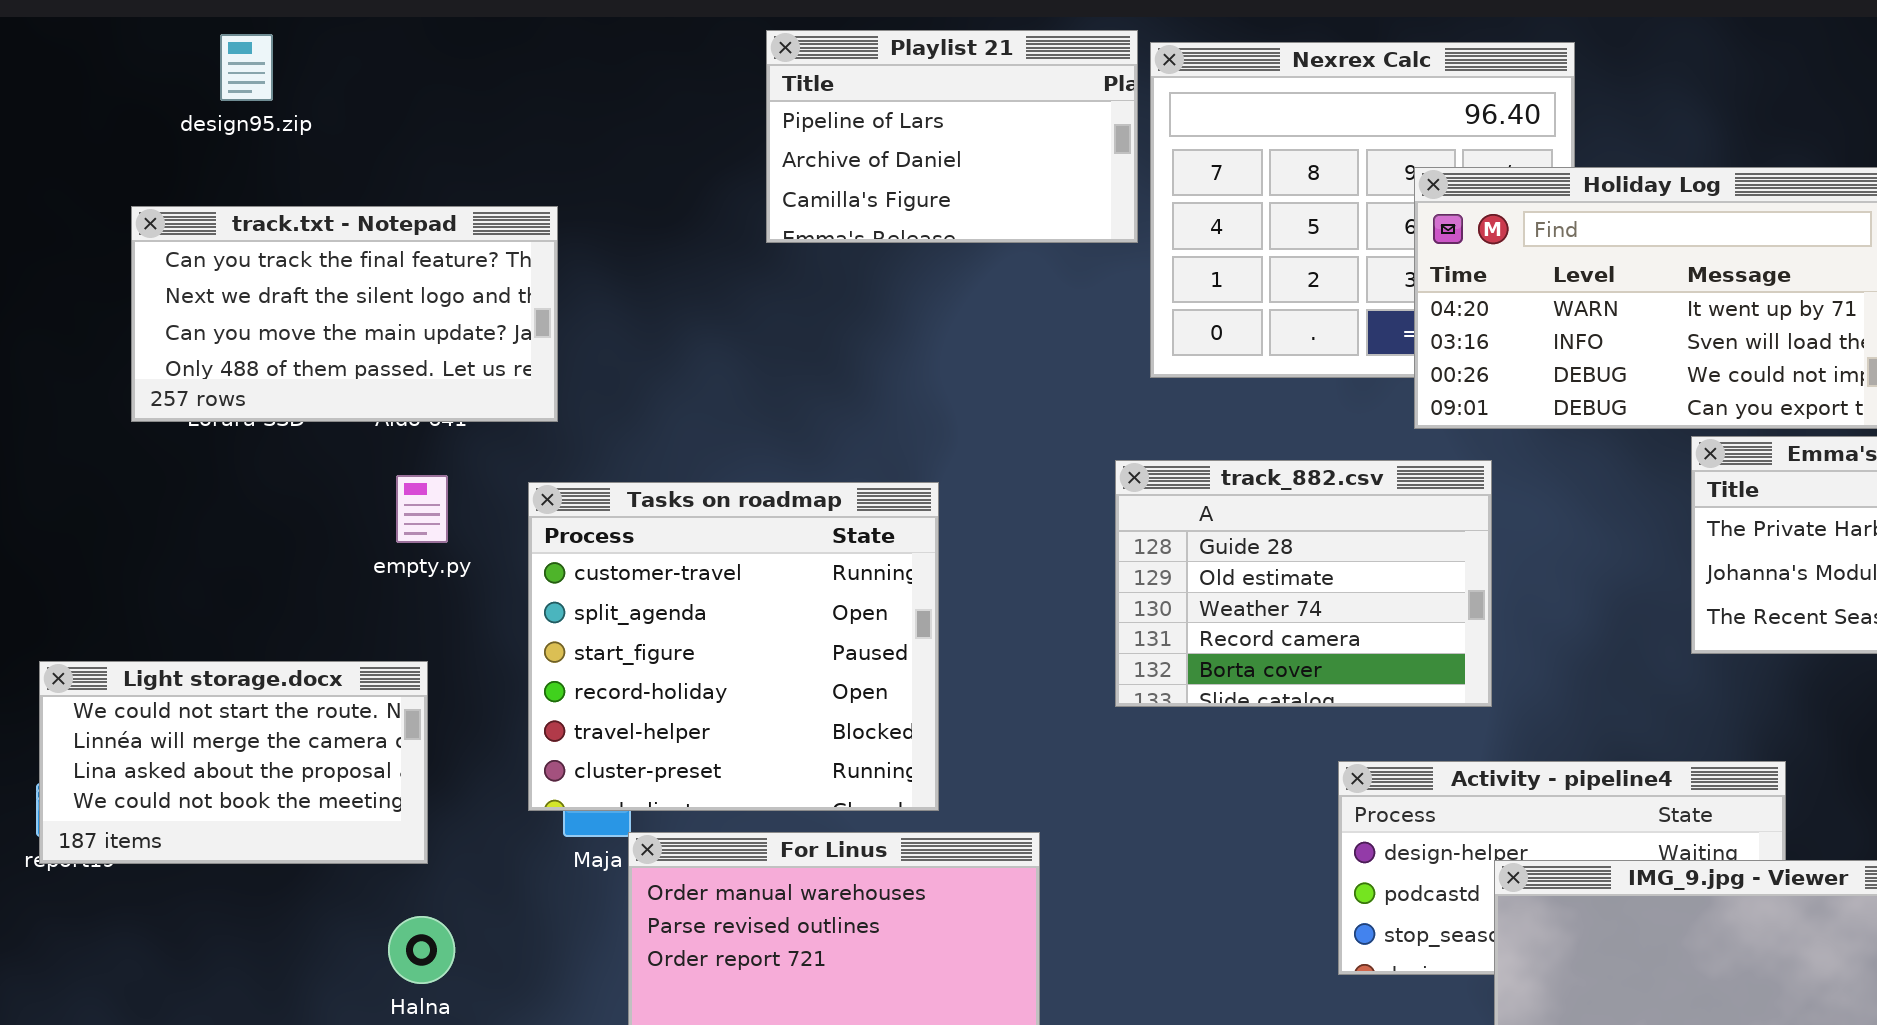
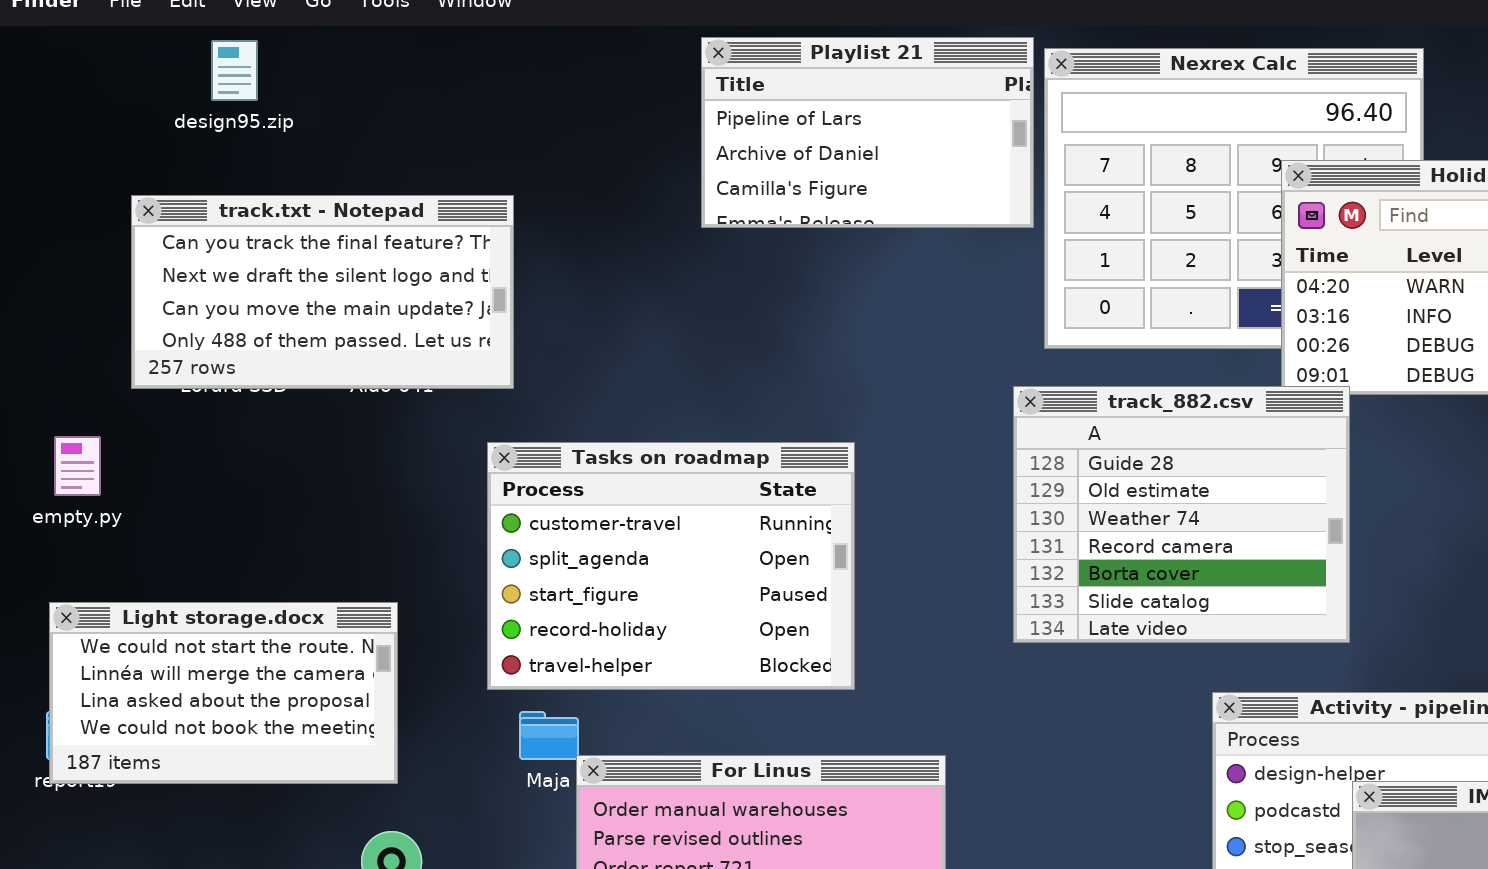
track_882.csv: [1115,460,1492,707] -> [1013,386,1350,643], resized
empty.py: [396,475,448,543] -> [54,436,101,496], moved
Tasks on roadmap: [528,482,939,811] -> [487,442,855,690], resized

